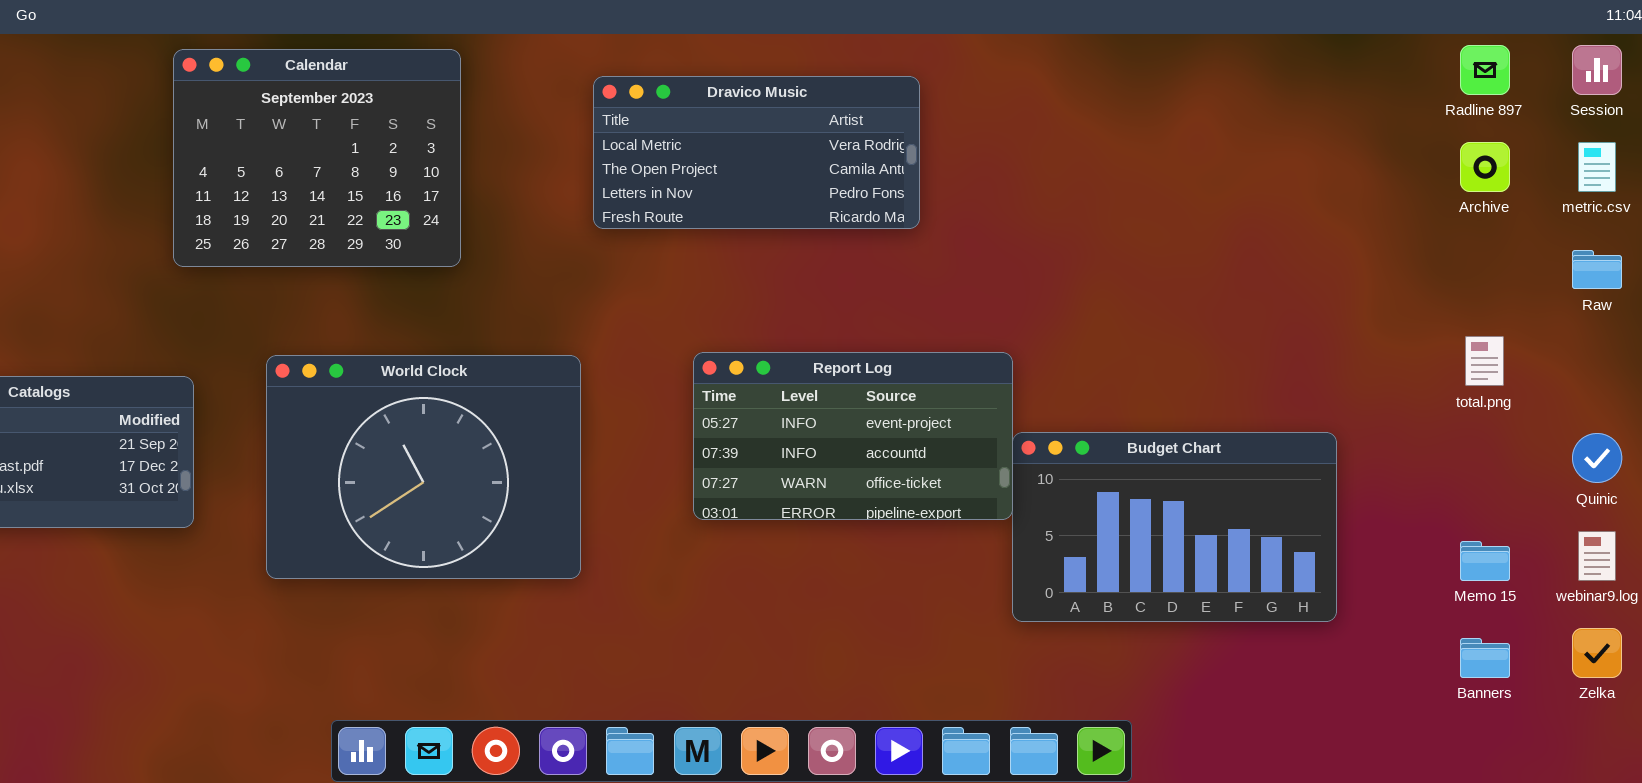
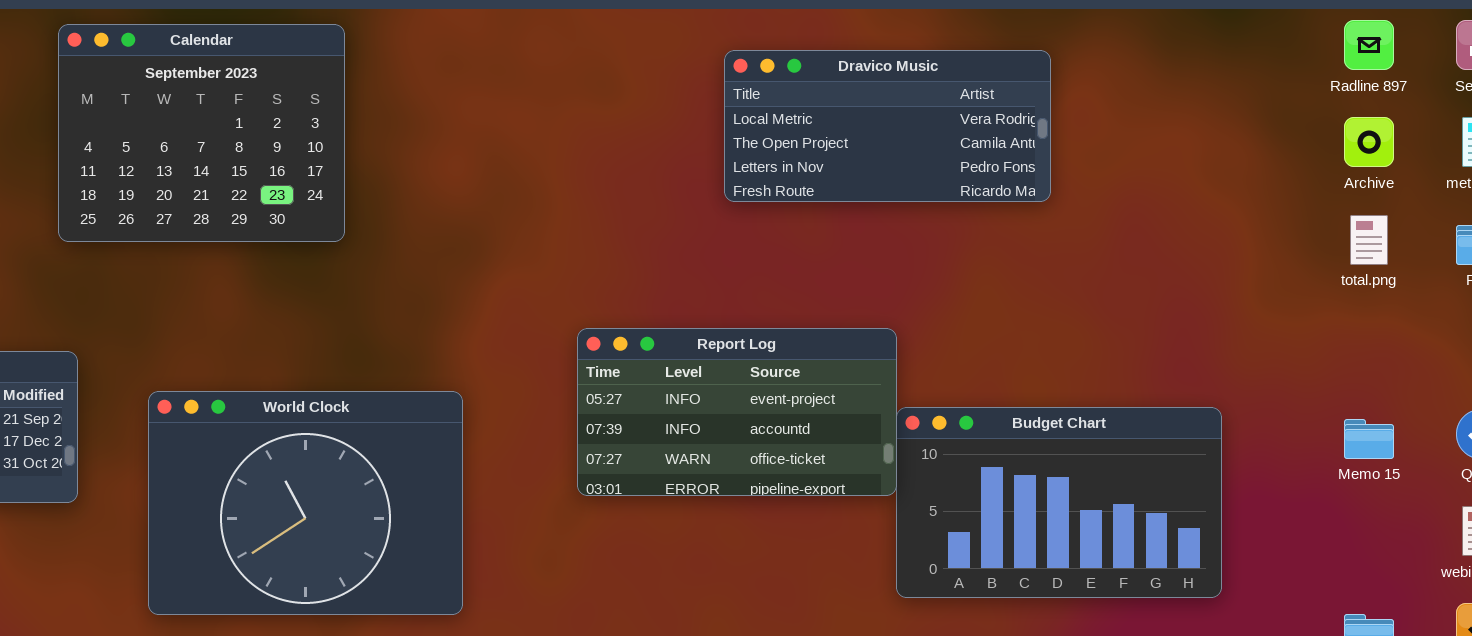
Dravico Music: [593,76,920,229] -> [724,50,1051,202], moved
total.png: [1465,336,1504,386] -> [1350,215,1388,265], moved
World Clock: [266,355,581,579] -> [148,391,463,615], moved
Memo 15: [1460,541,1510,581] -> [1344,419,1394,459], moved

